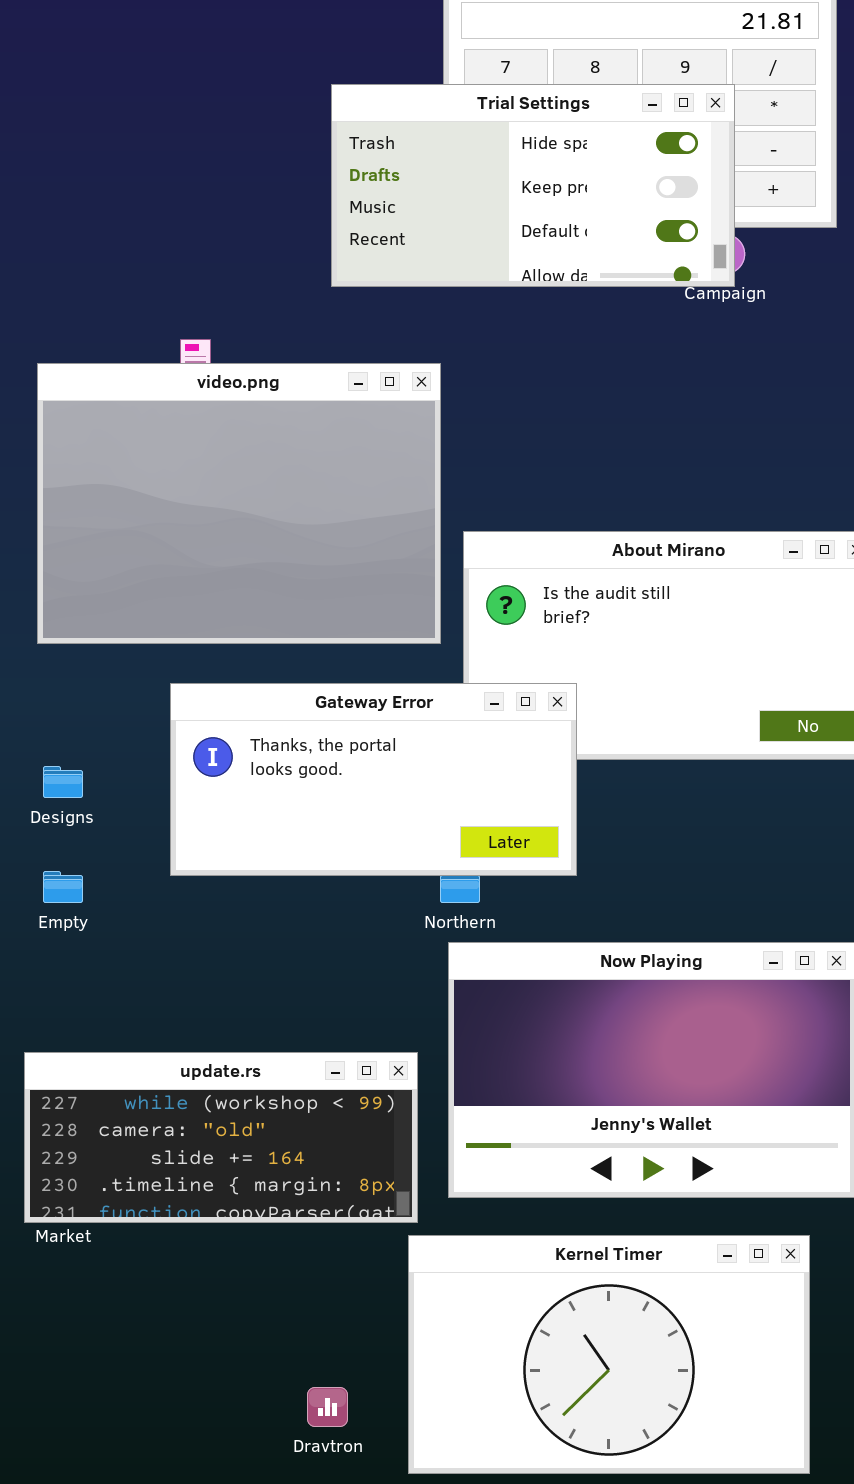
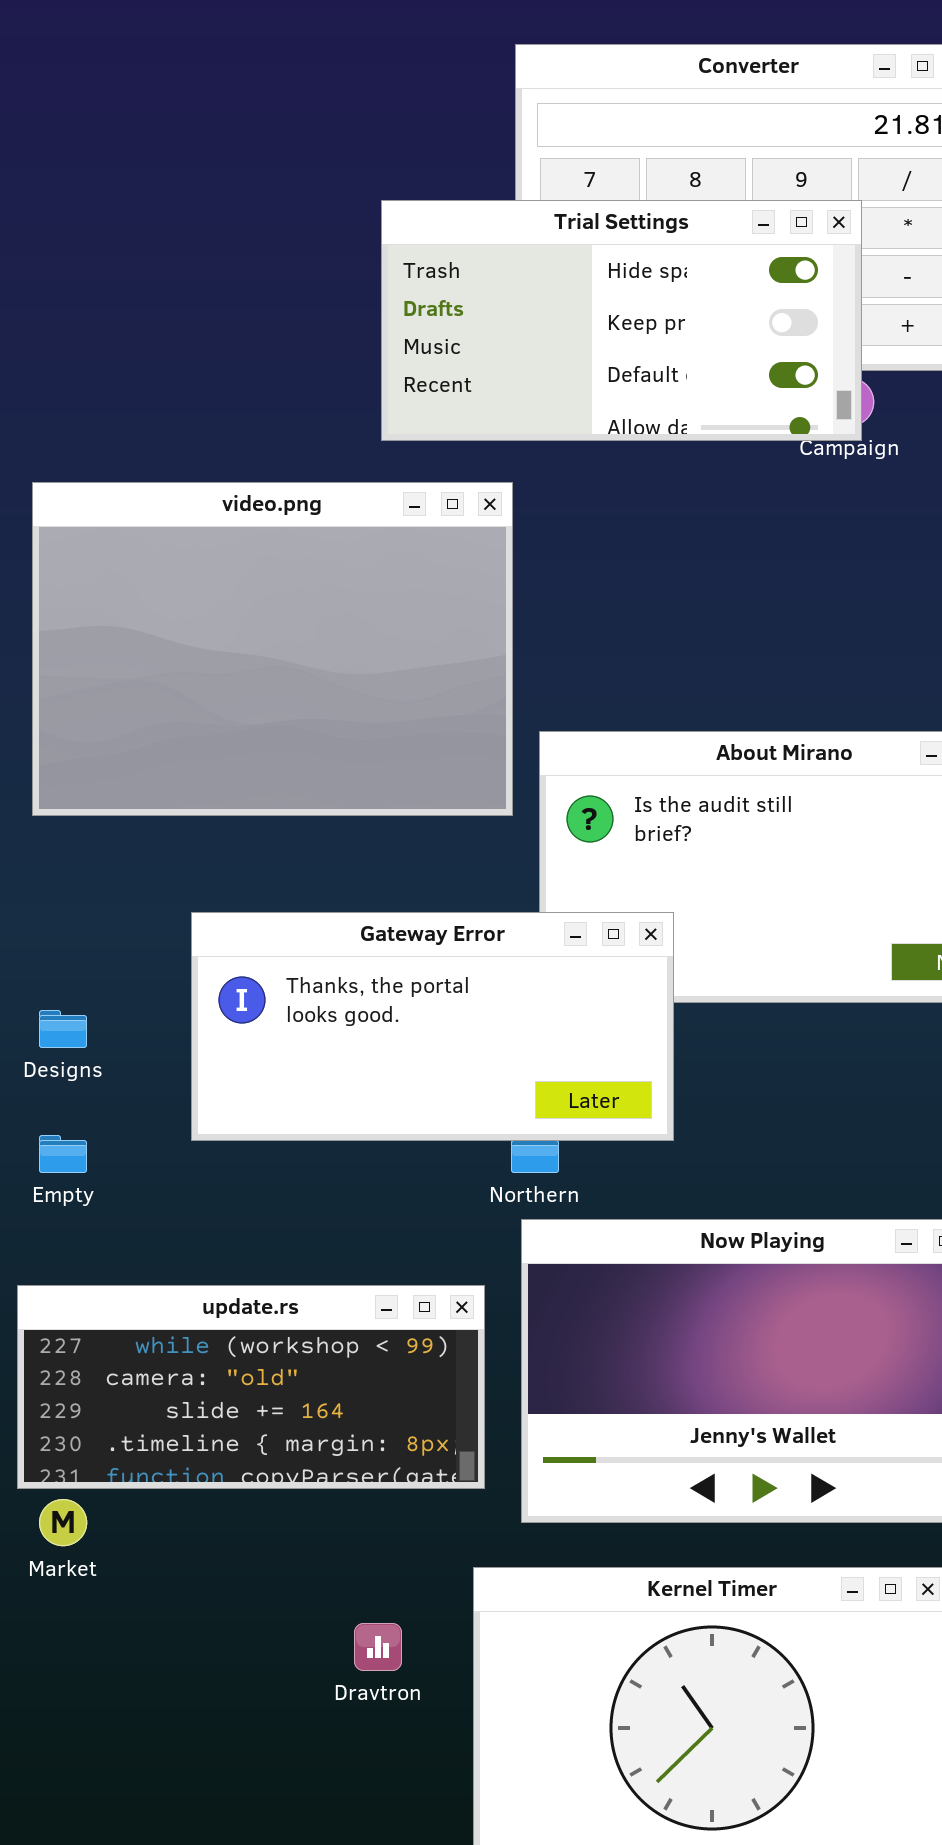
video.png: [37,363,441,644] -> [32,482,513,816], moved
update.rs: [24,1052,418,1223] -> [17,1285,485,1489], moved
Dravtron: [307,1387,348,1427] -> [354,1623,402,1671], moved

